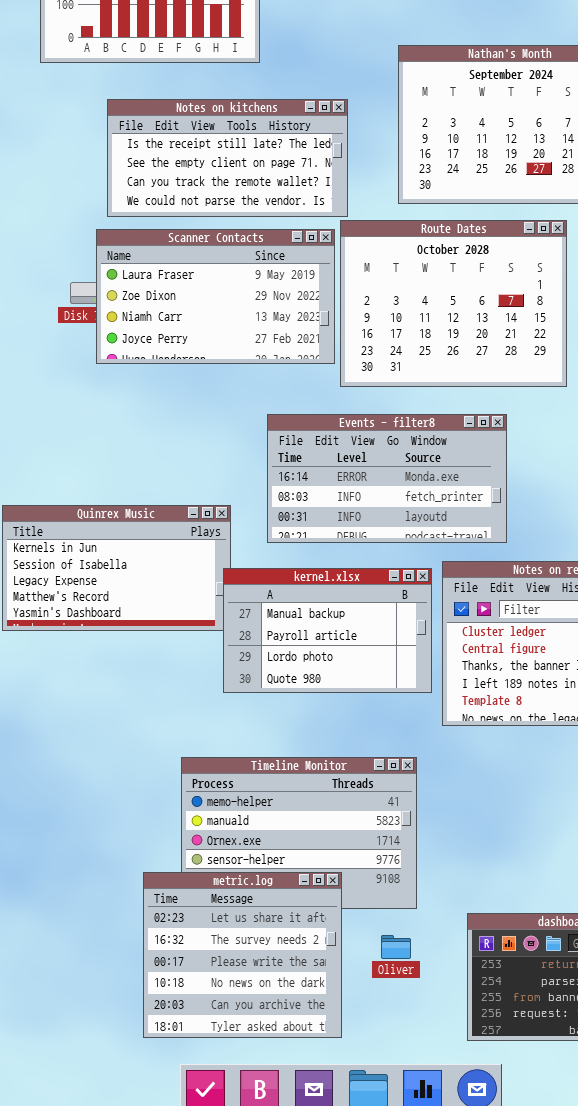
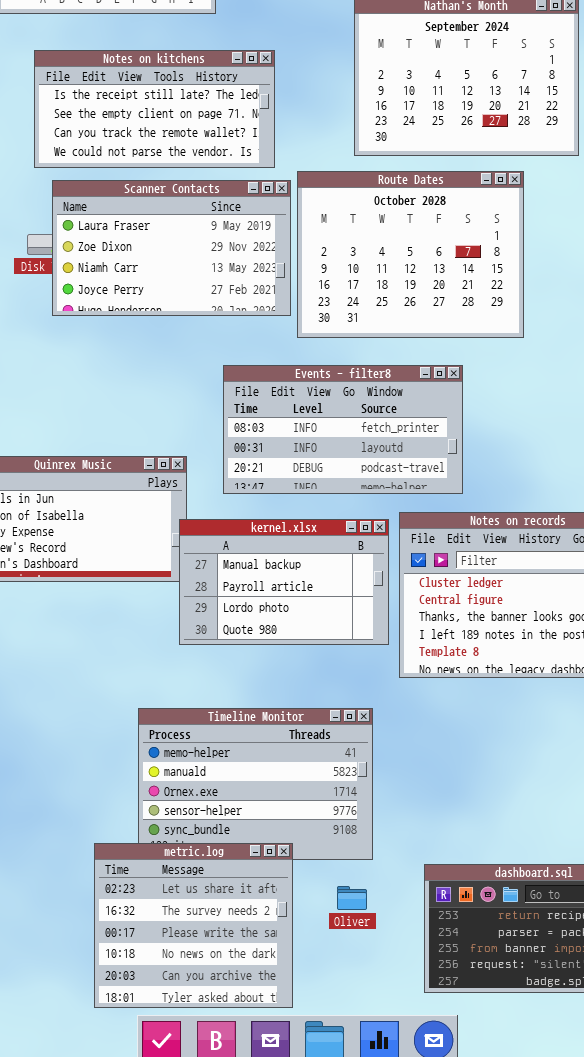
Notes on kitchens: [107,99,348,217] -> [34,50,275,168], moved
Events - filter8: [267,414,507,543] -> [223,365,463,494], scrolled down 1 row
metric.log: [143,872,342,1038] -> [94,843,293,1008], moved

